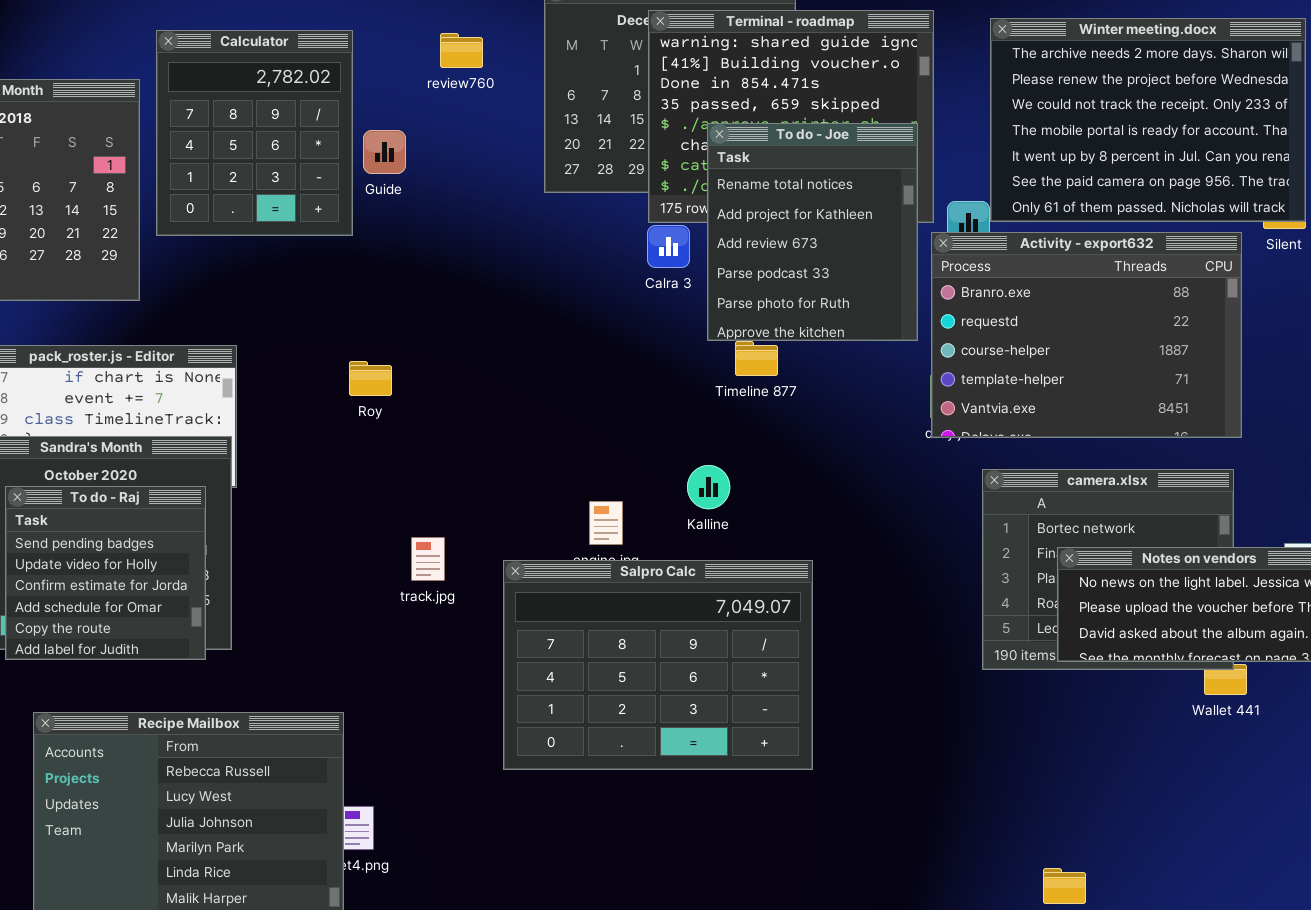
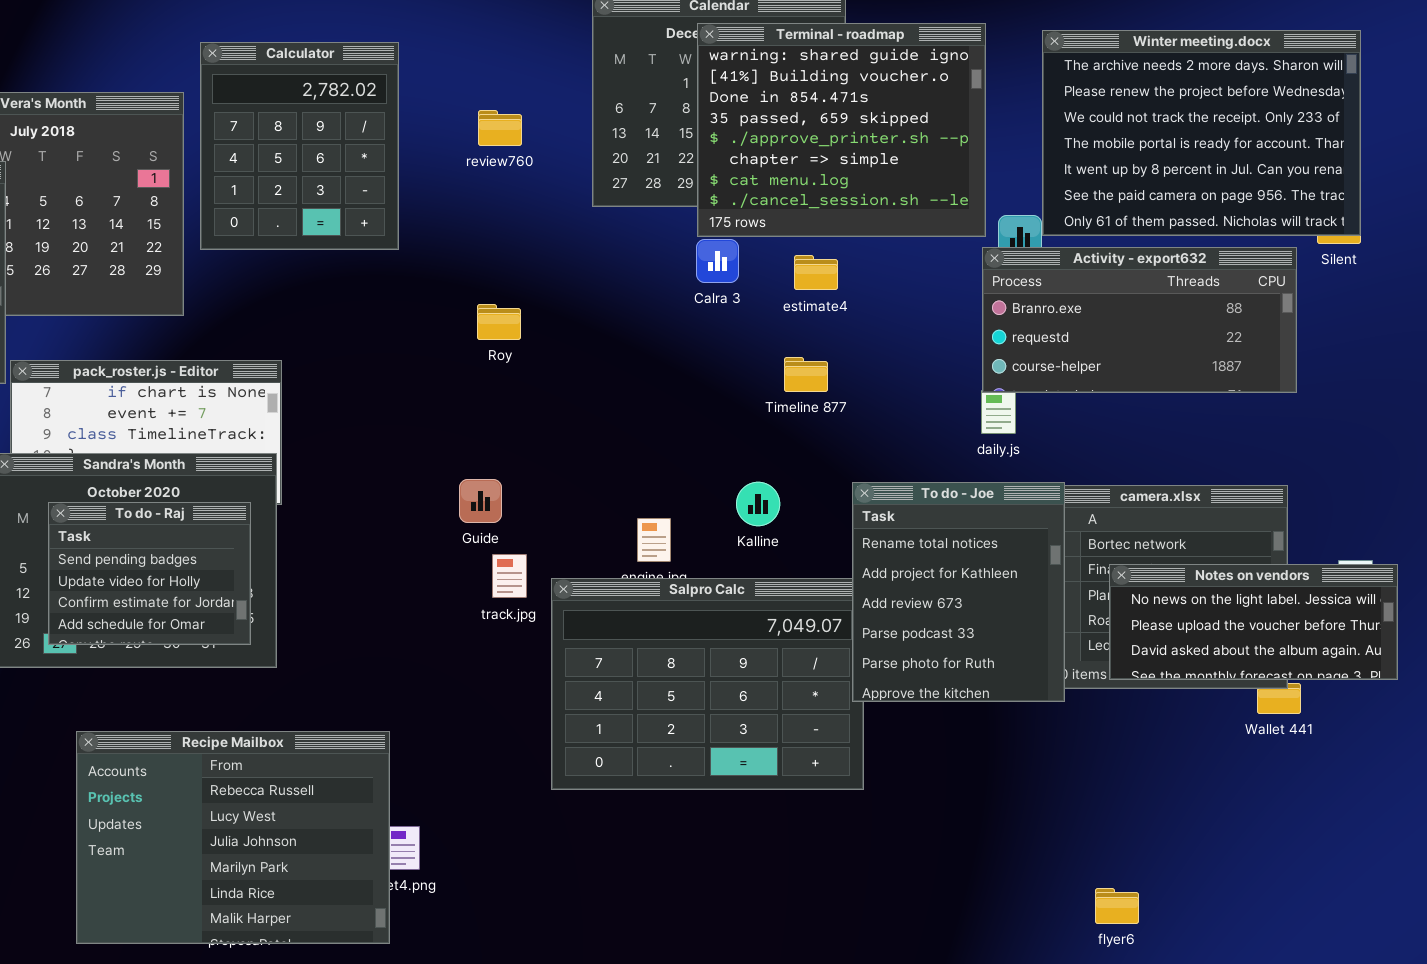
review760: [440,33,483,68] -> [478,110,522,146], moved
To do - Joe: [707,123,918,341] -> [852,482,1065,702], moved
Guide: [363,130,406,174] -> [459,479,502,523], moved
Activity - export632: [931,232,1242,438] -> [982,247,1297,393], resized
Roy: [349,361,392,396] -> [477,304,521,340], moved
To do - Raj: [5,486,206,660] -> [48,502,251,645], resized
track.jpg: [411,537,445,581] -> [492,554,527,598], moved

